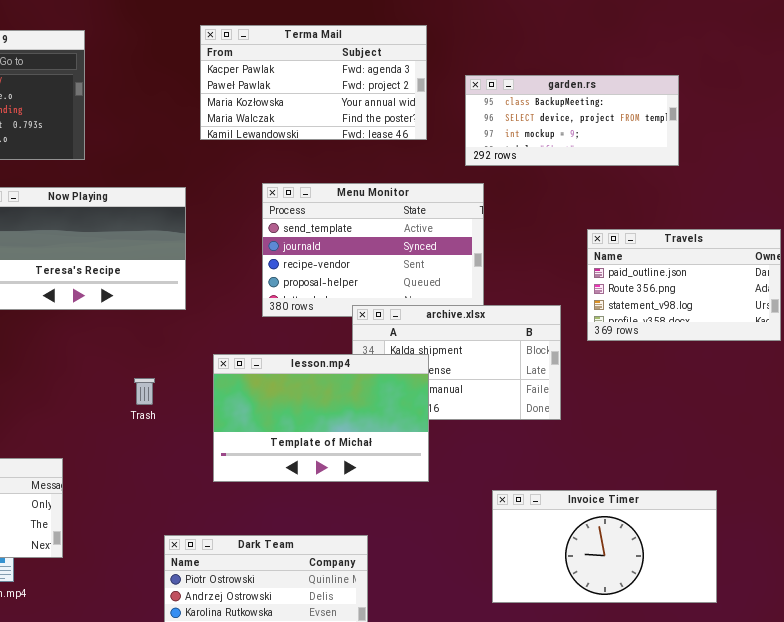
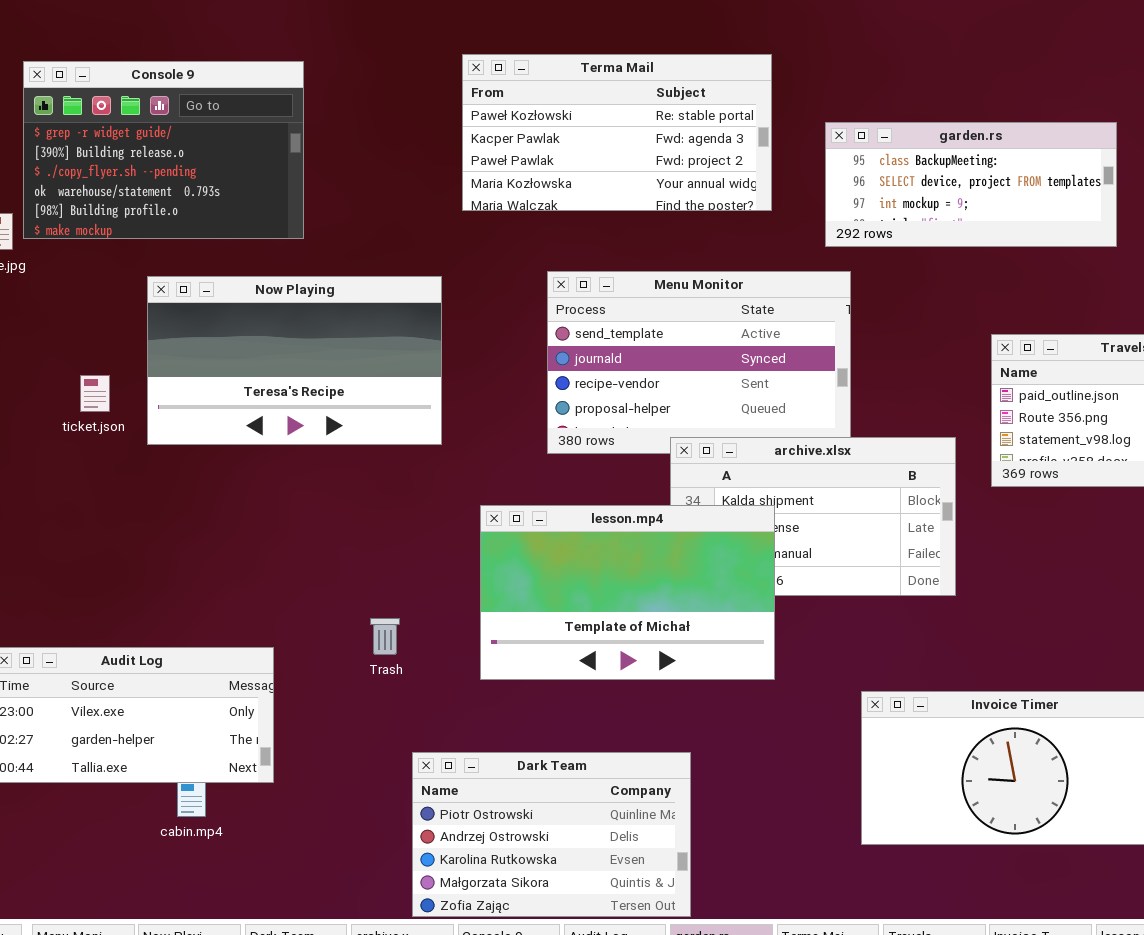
Terma Mail: [200,25,427,140] -> [462,54,772,211], scrolled up 1 row
Trash: [134,378,155,405] -> [370,618,400,655], moved

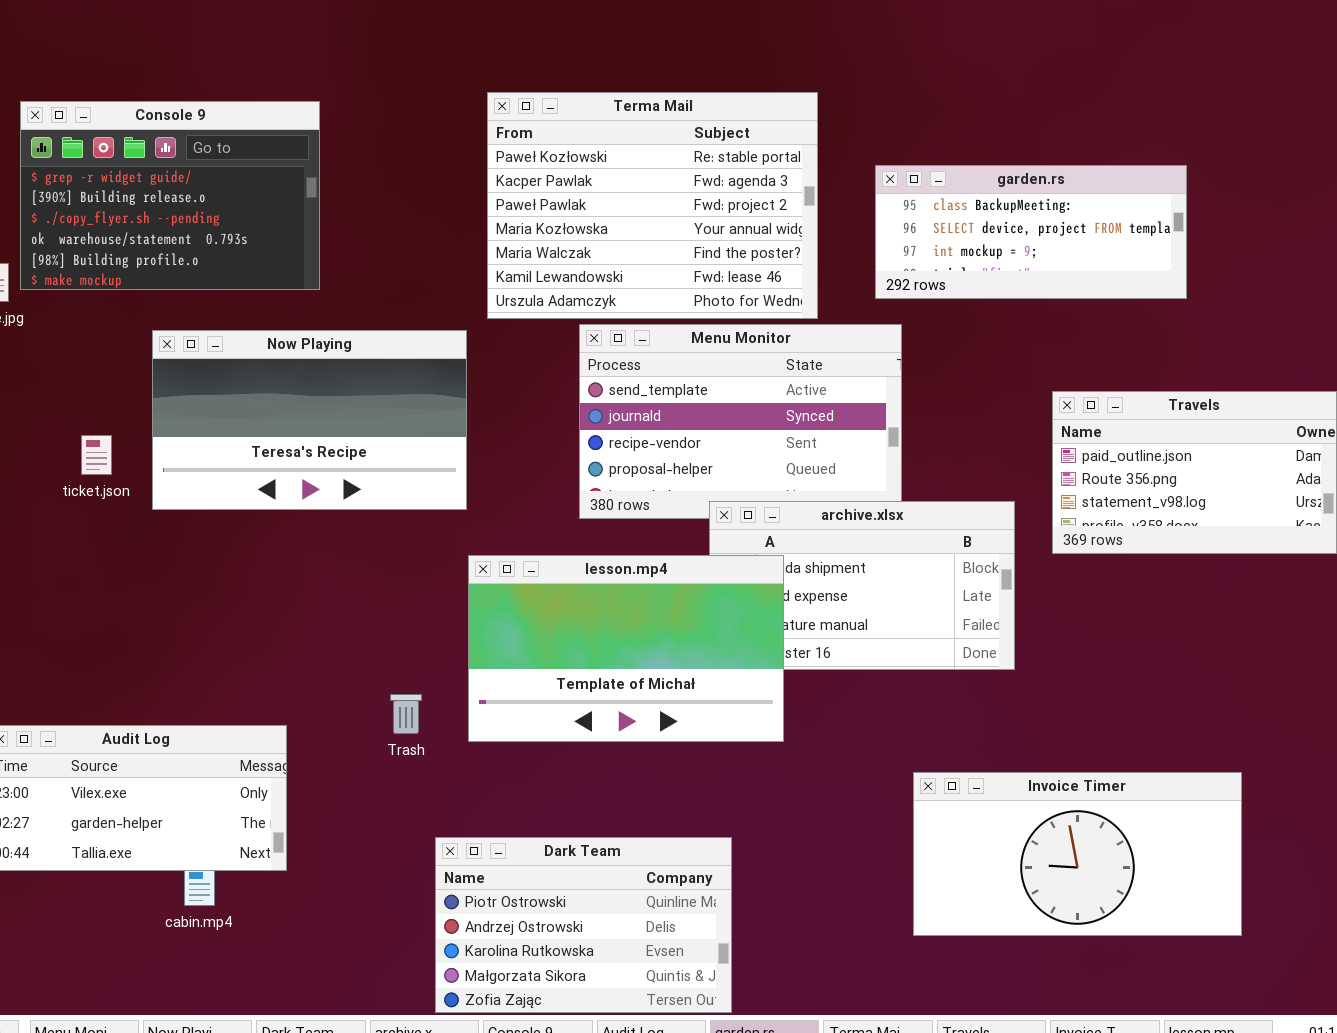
Terma Mail: [462,54,772,211] -> [487,92,818,319], resized
lesson.mp4: [480,505,775,680] -> [468,555,784,742], moved

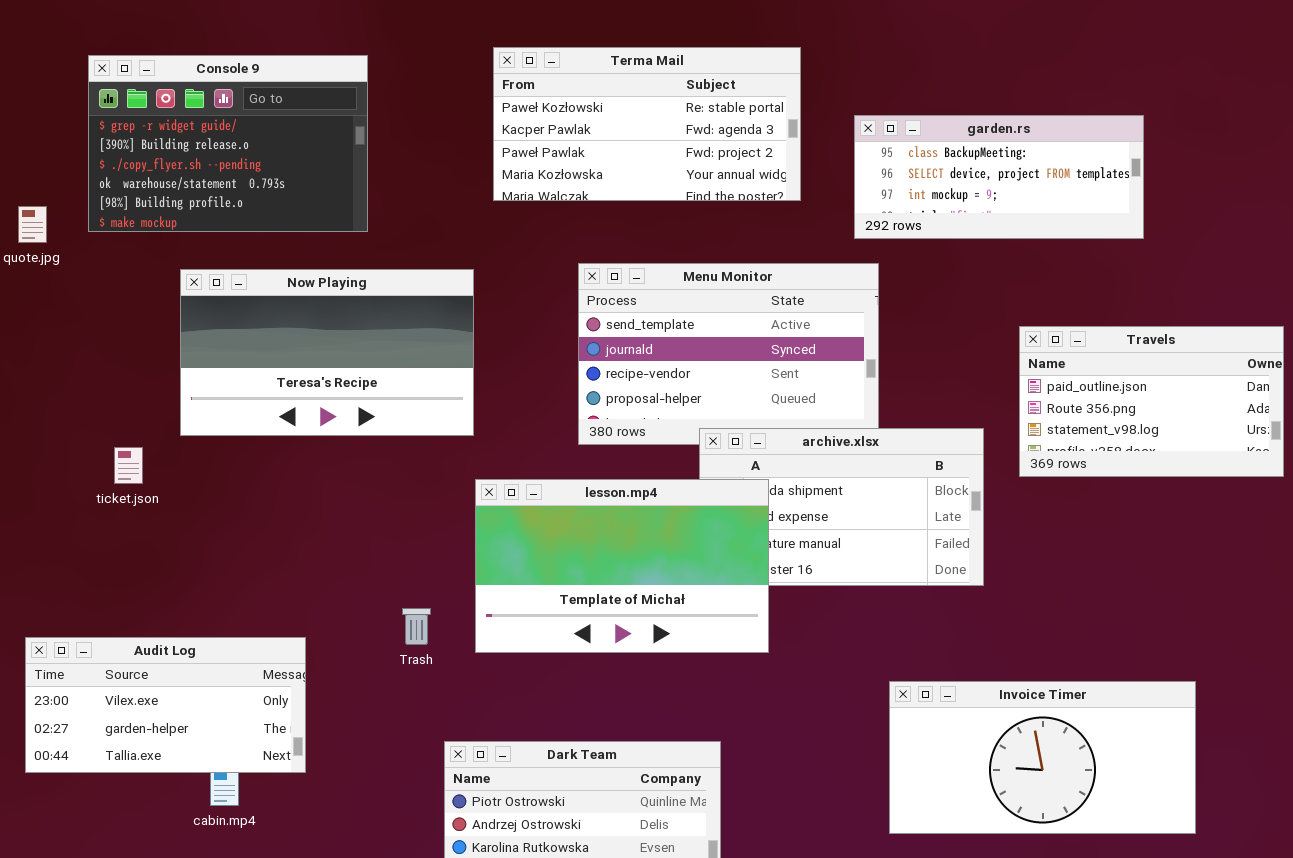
Terma Mail: [487,92,818,319] -> [493,47,801,201], resized
Console 9: [20,101,320,290] -> [88,55,368,232], moved
ticket.json: [81,435,112,475] -> [114,447,143,484], moved

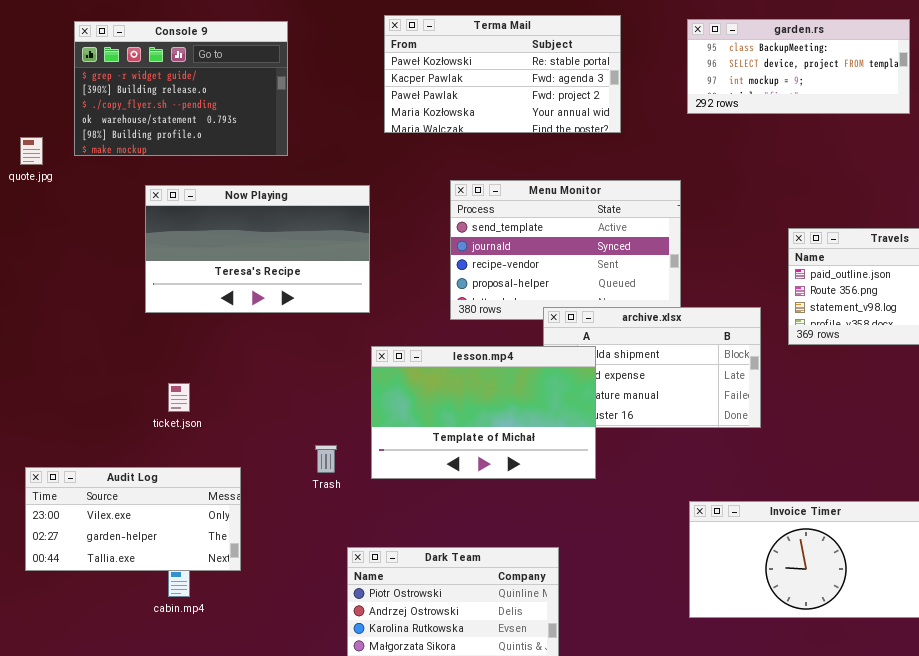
garden.rs: [854,115,1144,239] -> [687,19,910,114], moved
ticket.json: [114,447,143,484] -> [168,383,190,412], moved

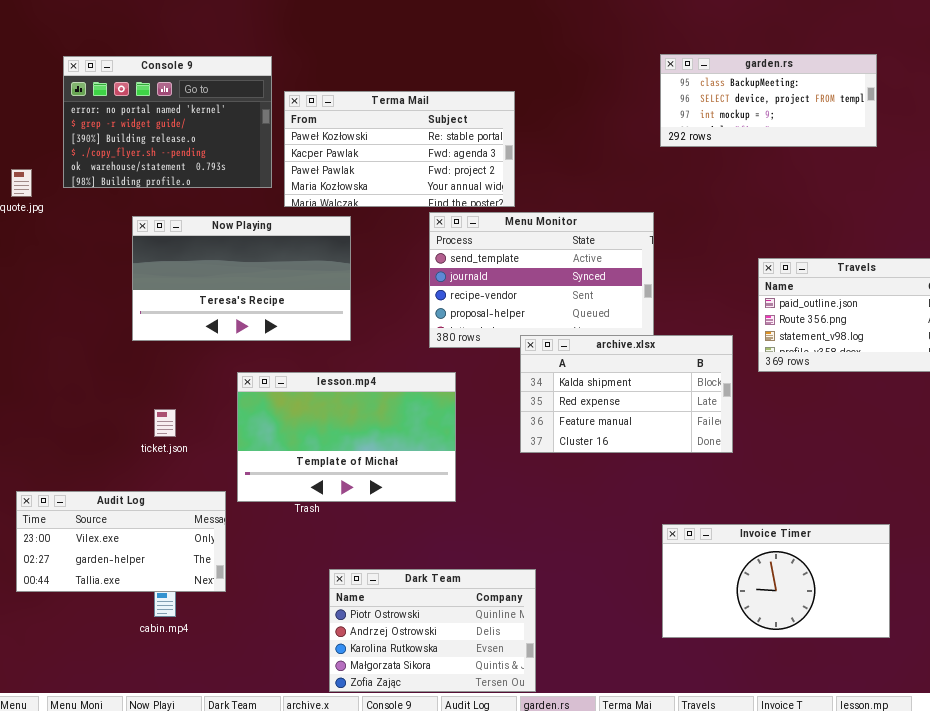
Terma Mail: [384,15,621,133] -> [284,91,515,207], moved
Console 9: [74,21,288,156] -> [63,56,272,188], scrolled up 1 row
lesson.mp4: [371,346,596,479] -> [237,372,456,502], moved

